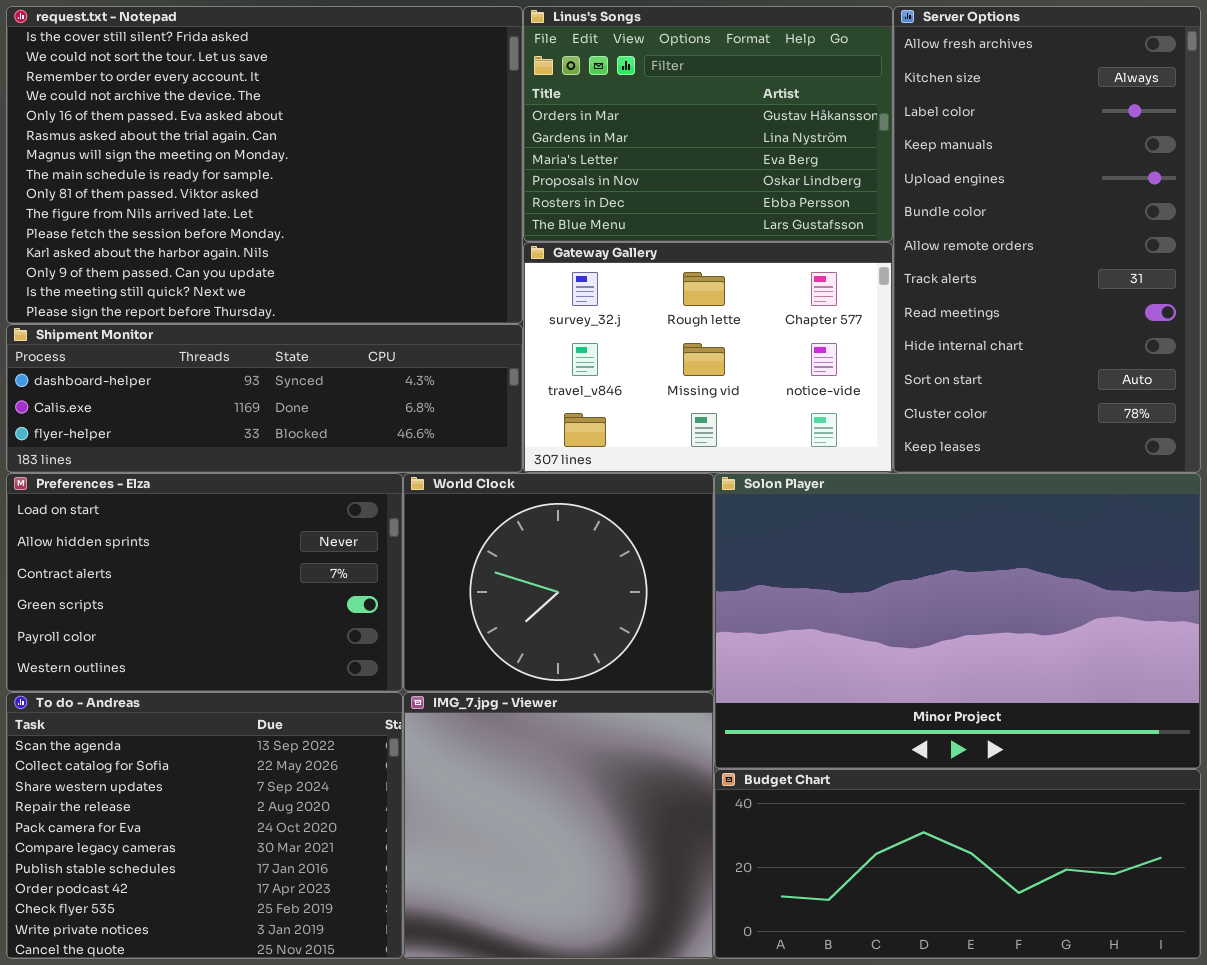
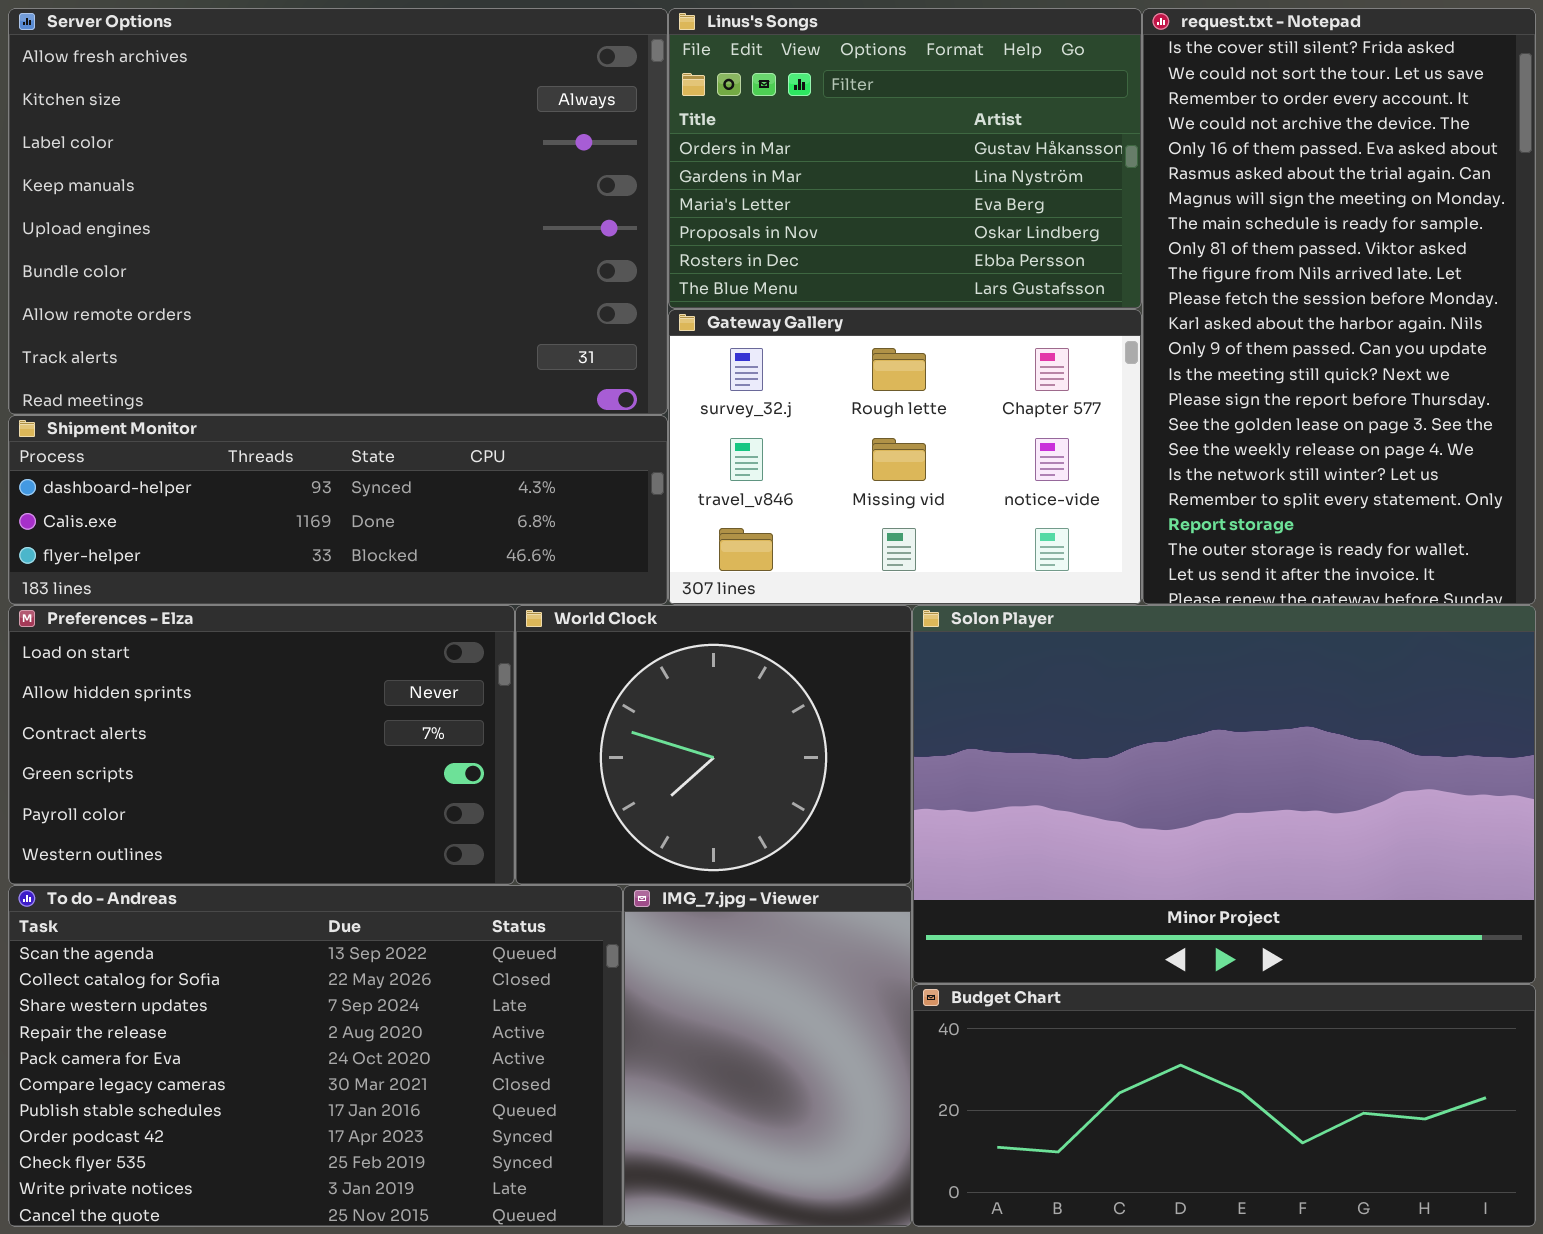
request.txt - Notepad: [6,6,523,324] -> [1142,8,1536,605], moved, resized
Server Options: [893,6,1201,473] -> [8,8,668,415], moved, resized
To do - Andreas: [6,692,403,959] -> [8,885,623,1227], resized
IMG_7.jpg - Viewer: [403,692,714,959] -> [623,885,912,1227], resized

